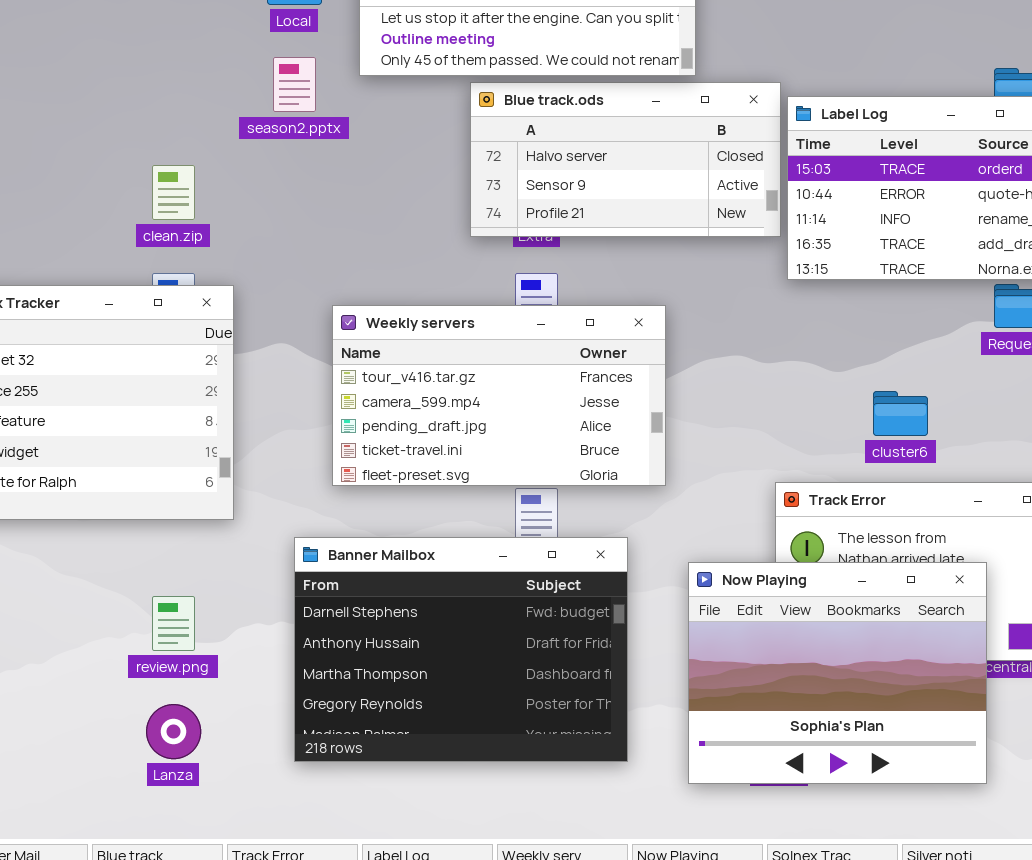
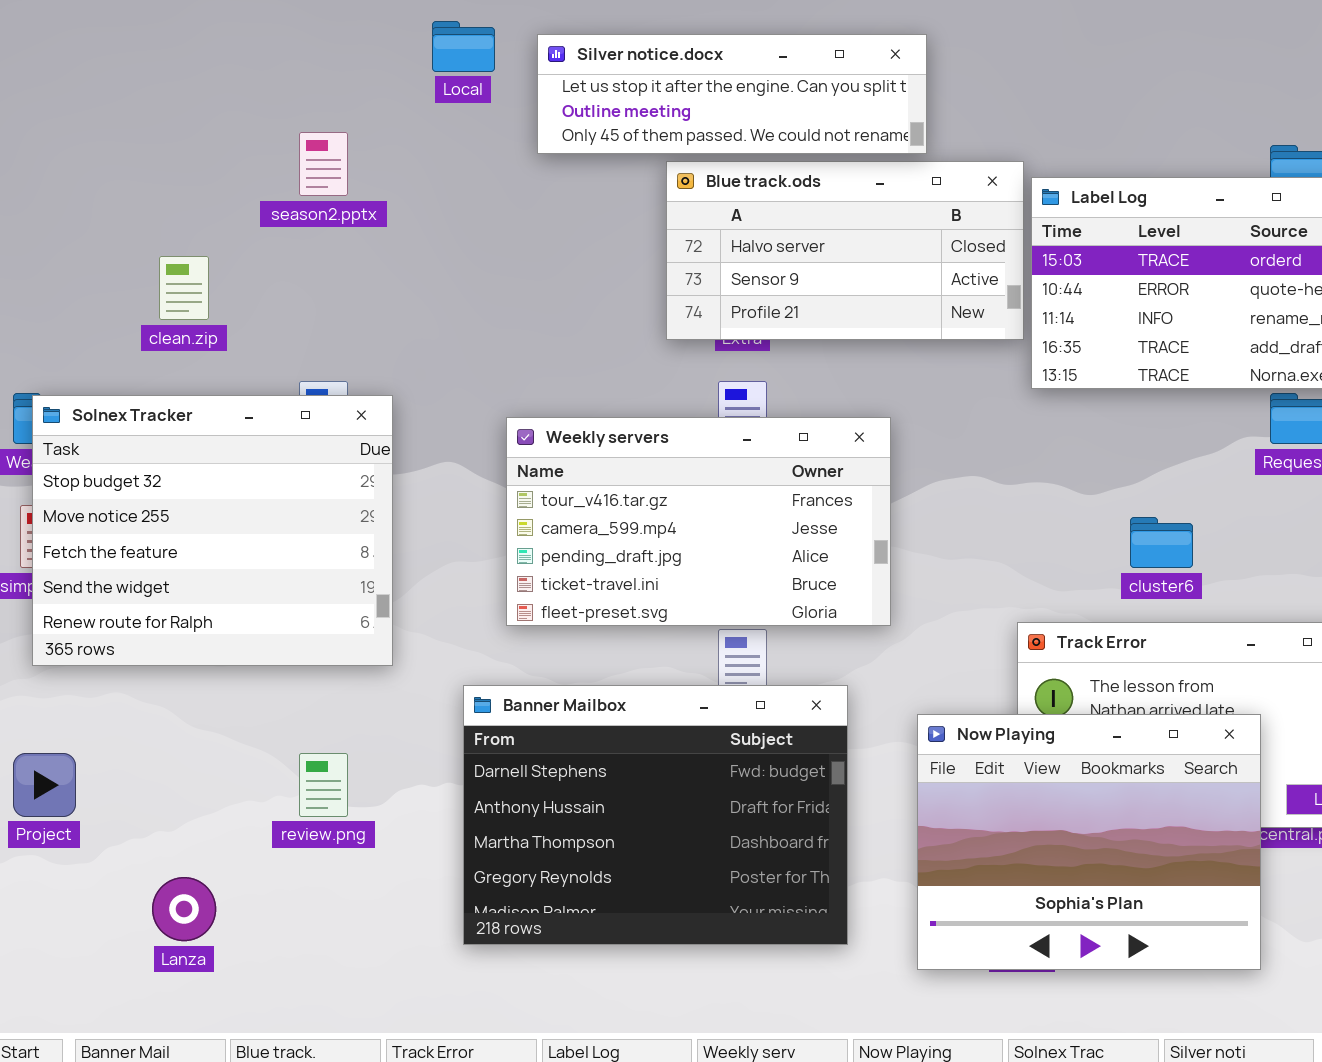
season2.pptx: [273,57,316,112] -> [299,132,348,196], moved
clean.zip: [152,165,195,220] -> [159,256,209,320], moved
Lanza: [146,704,201,759] -> [152,877,216,941], moved

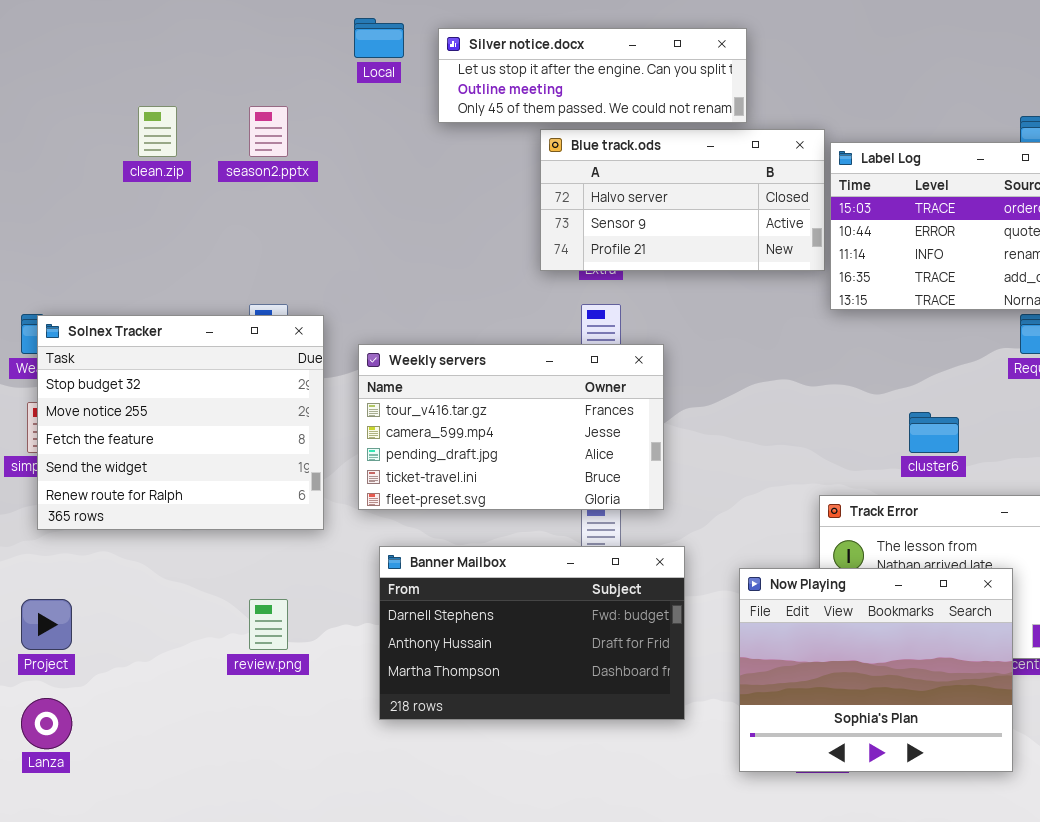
clean.zip: [159,256,209,320] -> [138,106,177,157], moved
Weekly servers: [506,417,891,626] -> [358,344,664,510], moved
Banner Mailbox: [463,685,848,945] -> [379,546,685,720], resized
Lanza: [152,877,216,941] -> [21,698,72,749], moved

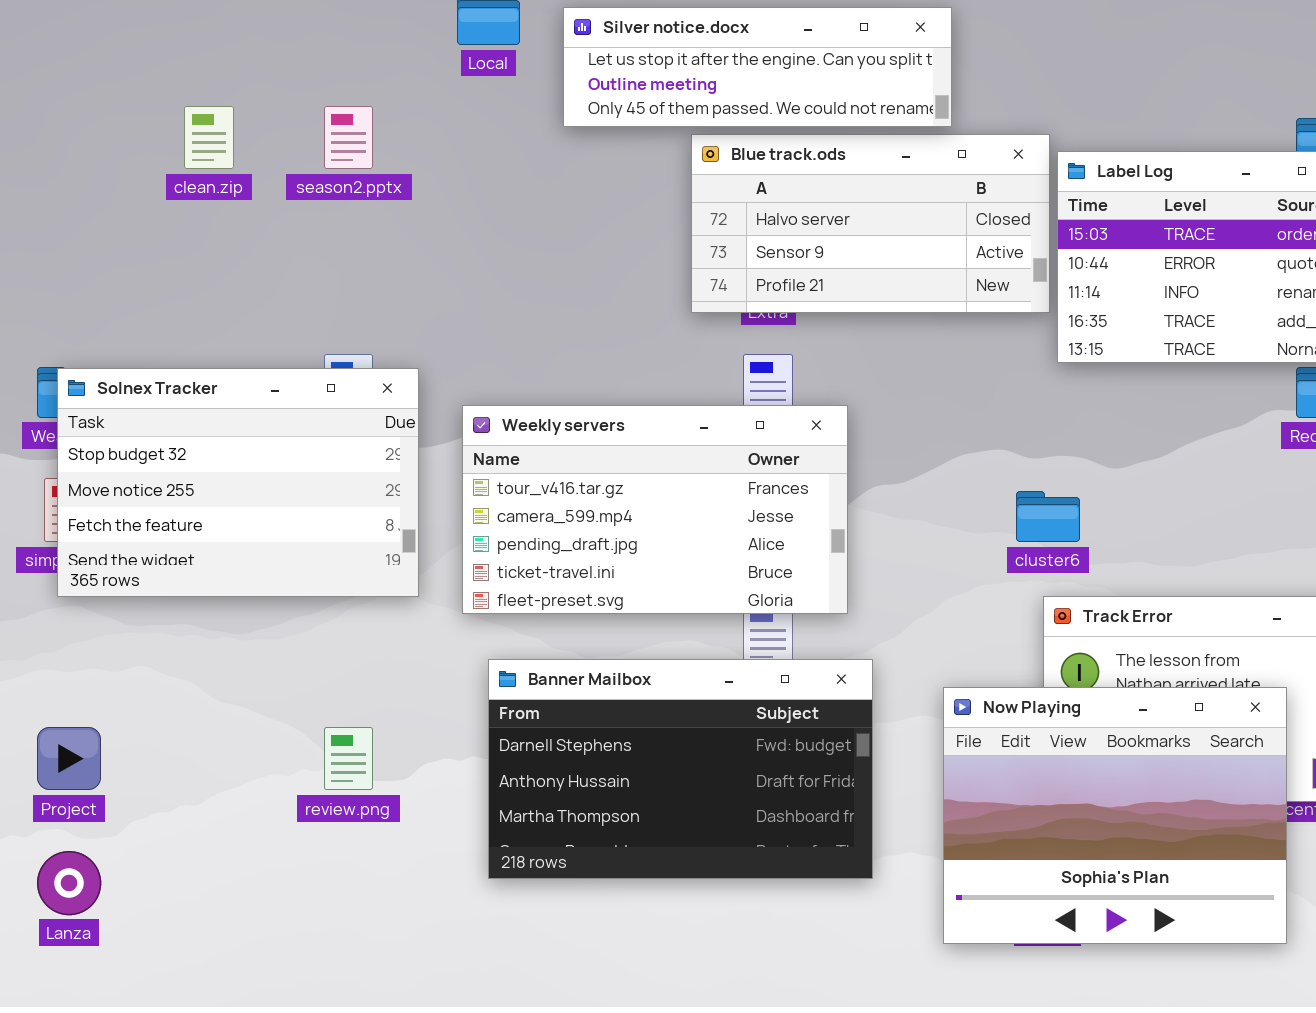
Solnex Tracker: [37,315,324,530] -> [57,368,419,597], resized
cluster6: [909,412,959,453] -> [1016,491,1080,542], moved

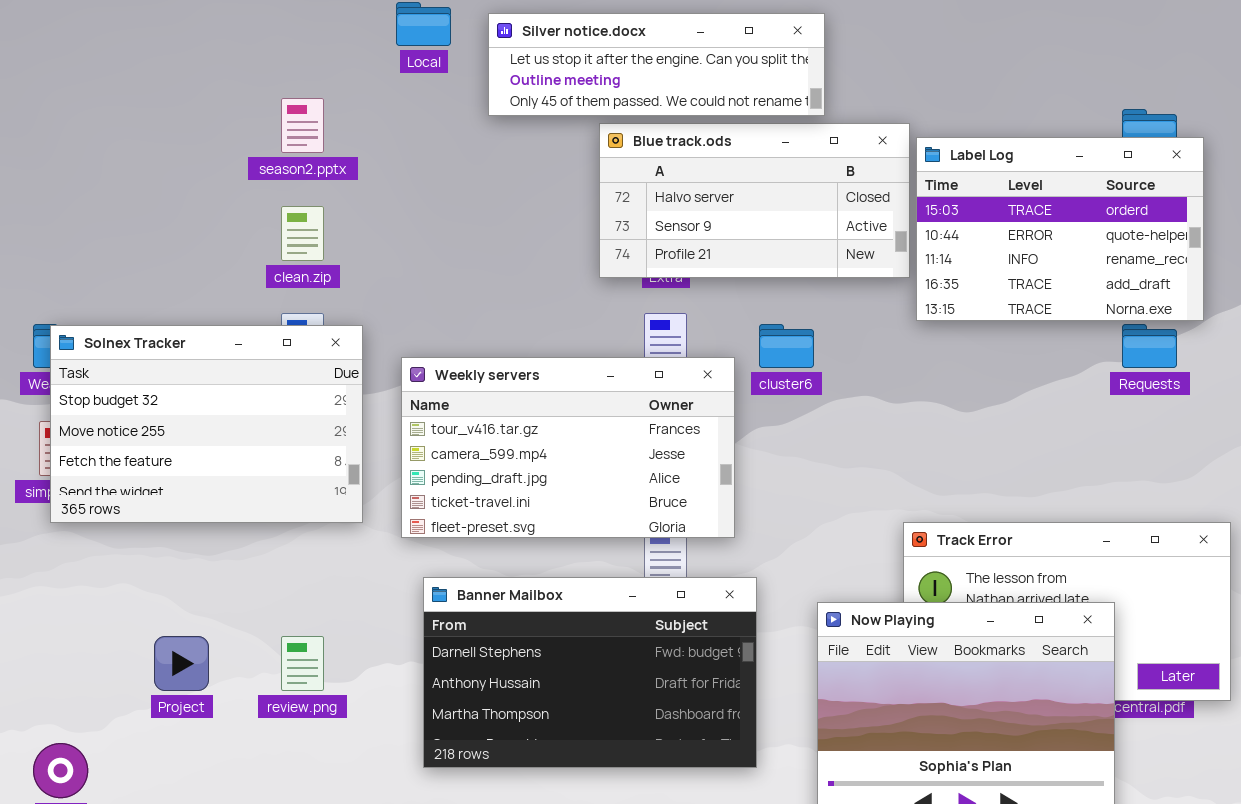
clean.zip: [184,106,234,169] -> [281,206,324,261], moved
cluster6: [1016,491,1080,542] -> [759,324,814,368], moved
Project: [37,727,101,790] -> [154,636,209,691], moved

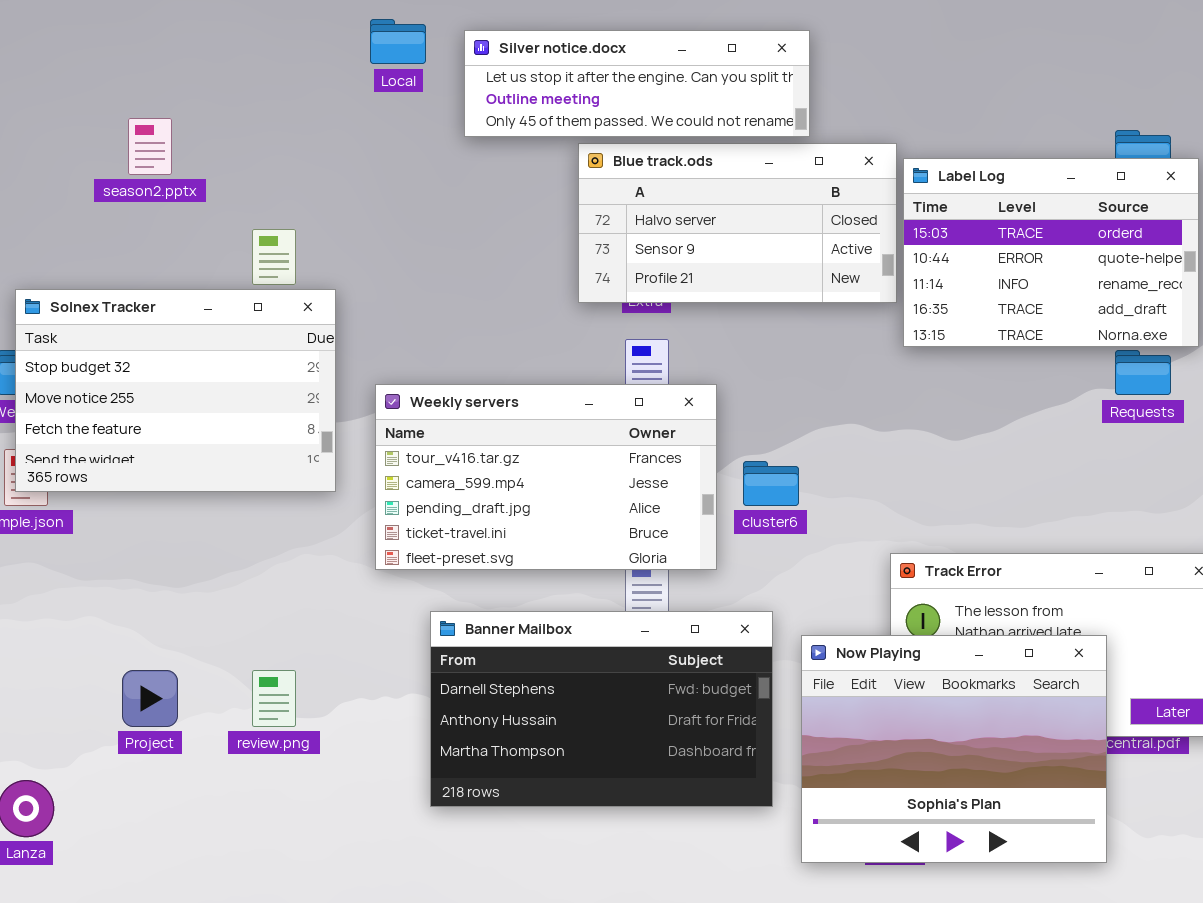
season2.pptx: [281,98,324,153] -> [128,118,172,175], moved
cluster6: [759,324,814,368] -> [743,461,799,506], moved
Solnex Tracker: [50,325,363,523] -> [15,289,336,492], moved
Banner Mailbox: [423,577,757,768] -> [430,611,773,807], moved

